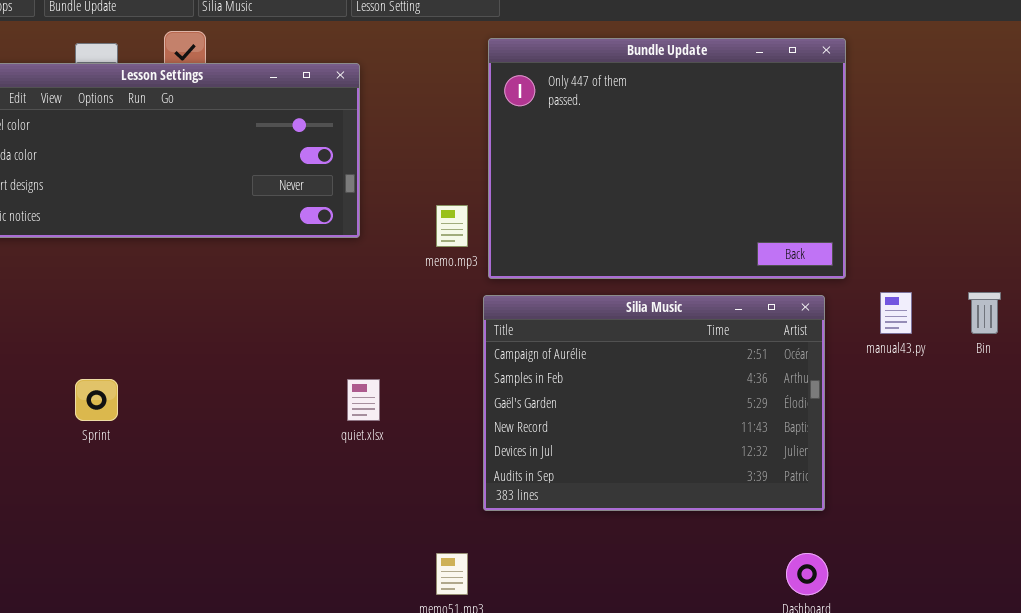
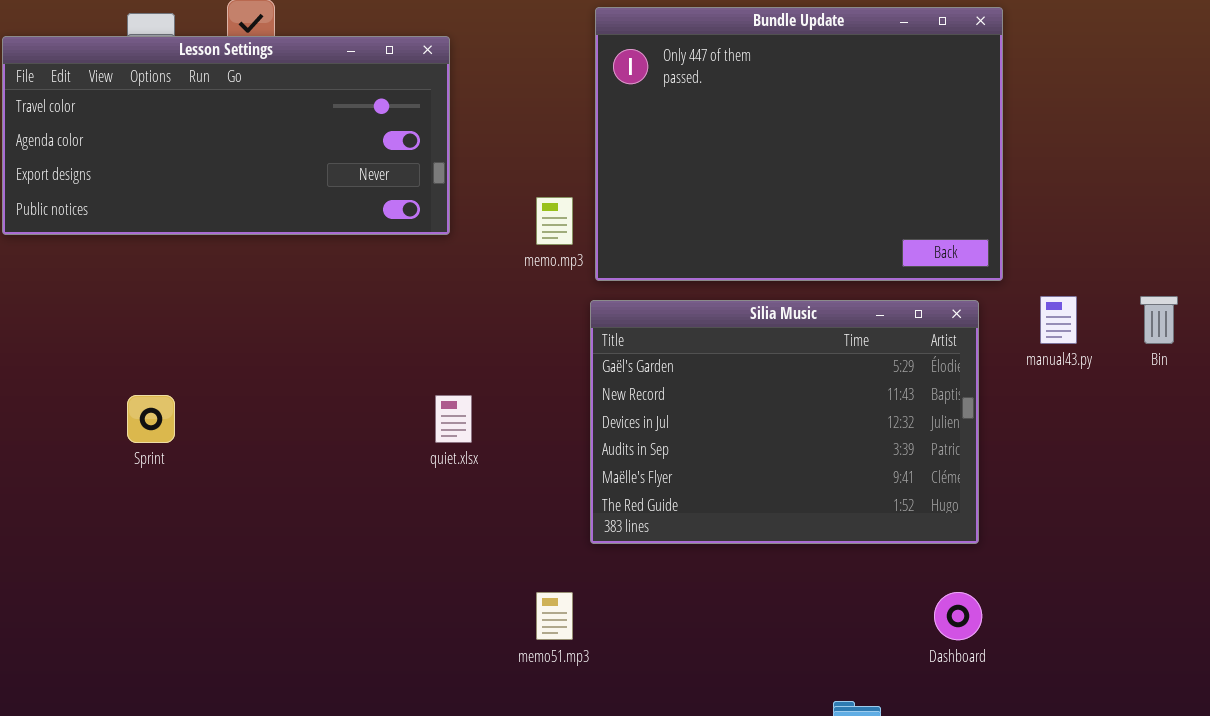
Silia Music: [483,295,825,511] -> [590,300,979,544], scrolled down 2 rows

